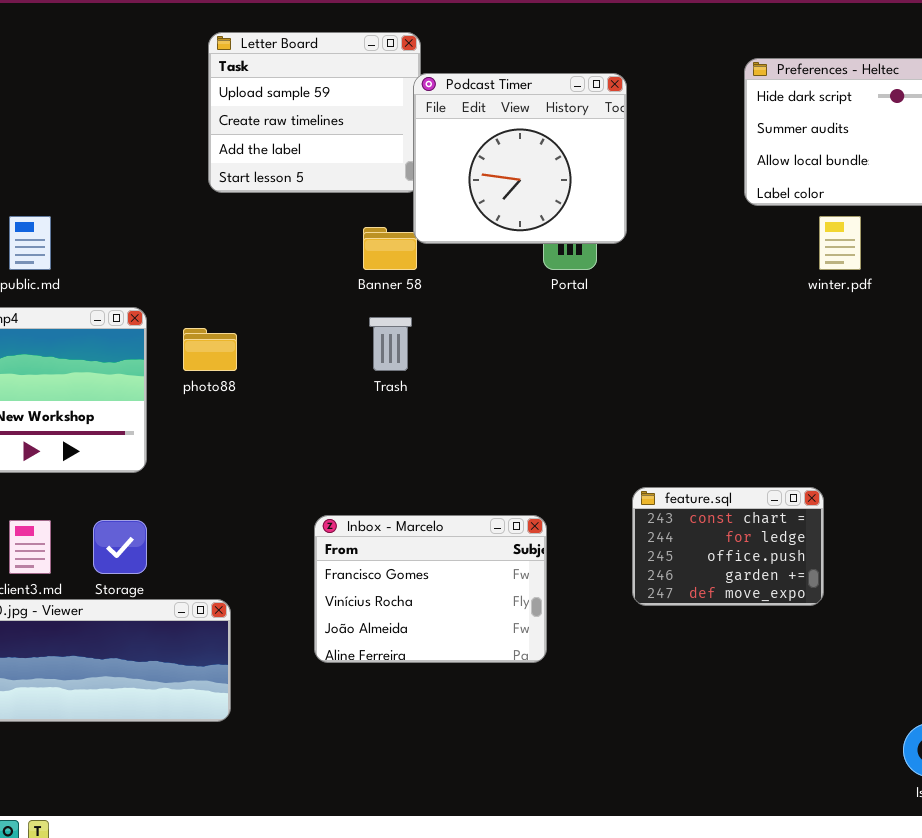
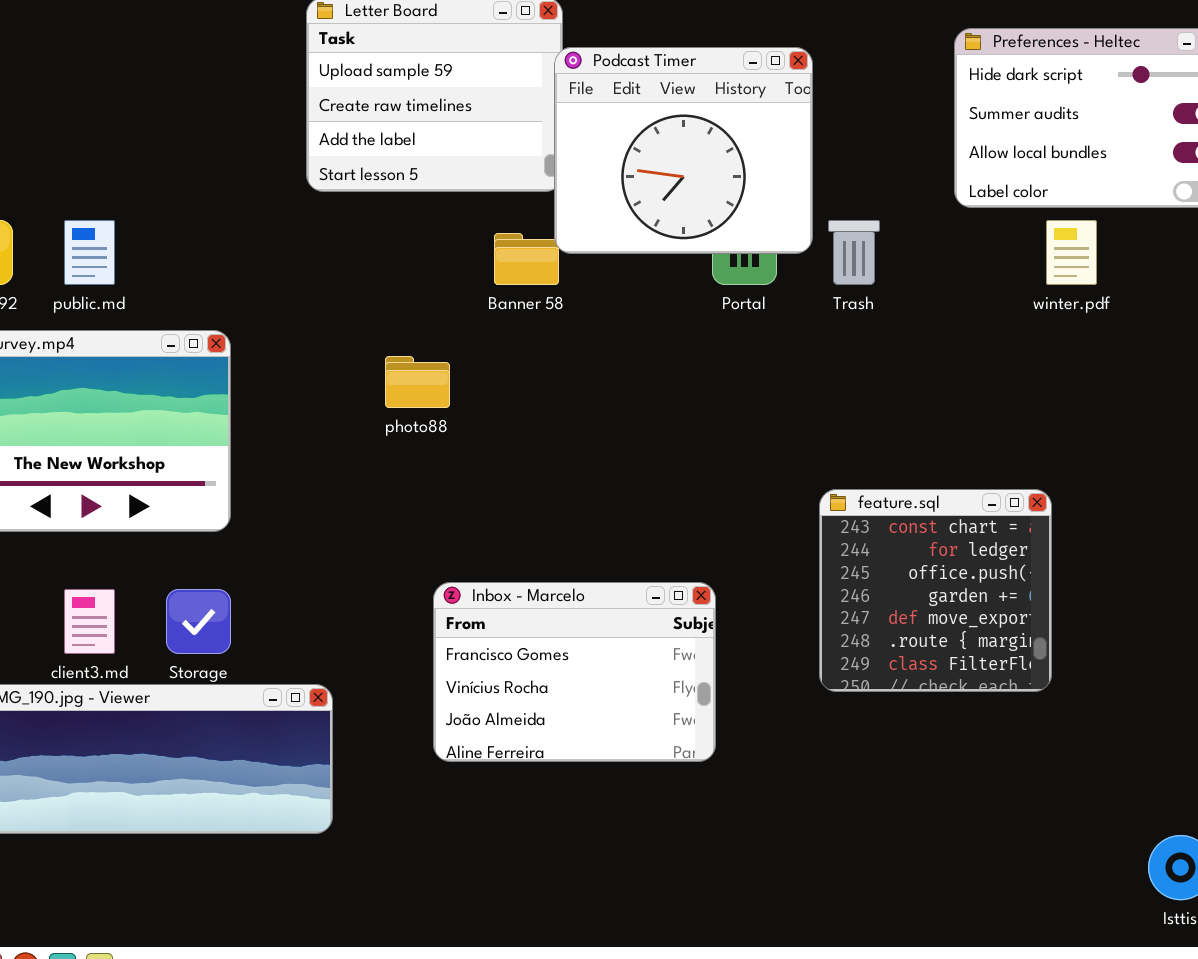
Trash: [369,317,412,371] -> [828,220,880,285], moved
photo88: [183,328,237,371] -> [385,356,450,408], moved
feature.sql: [632,487,824,606] -> [819,489,1052,692], resized

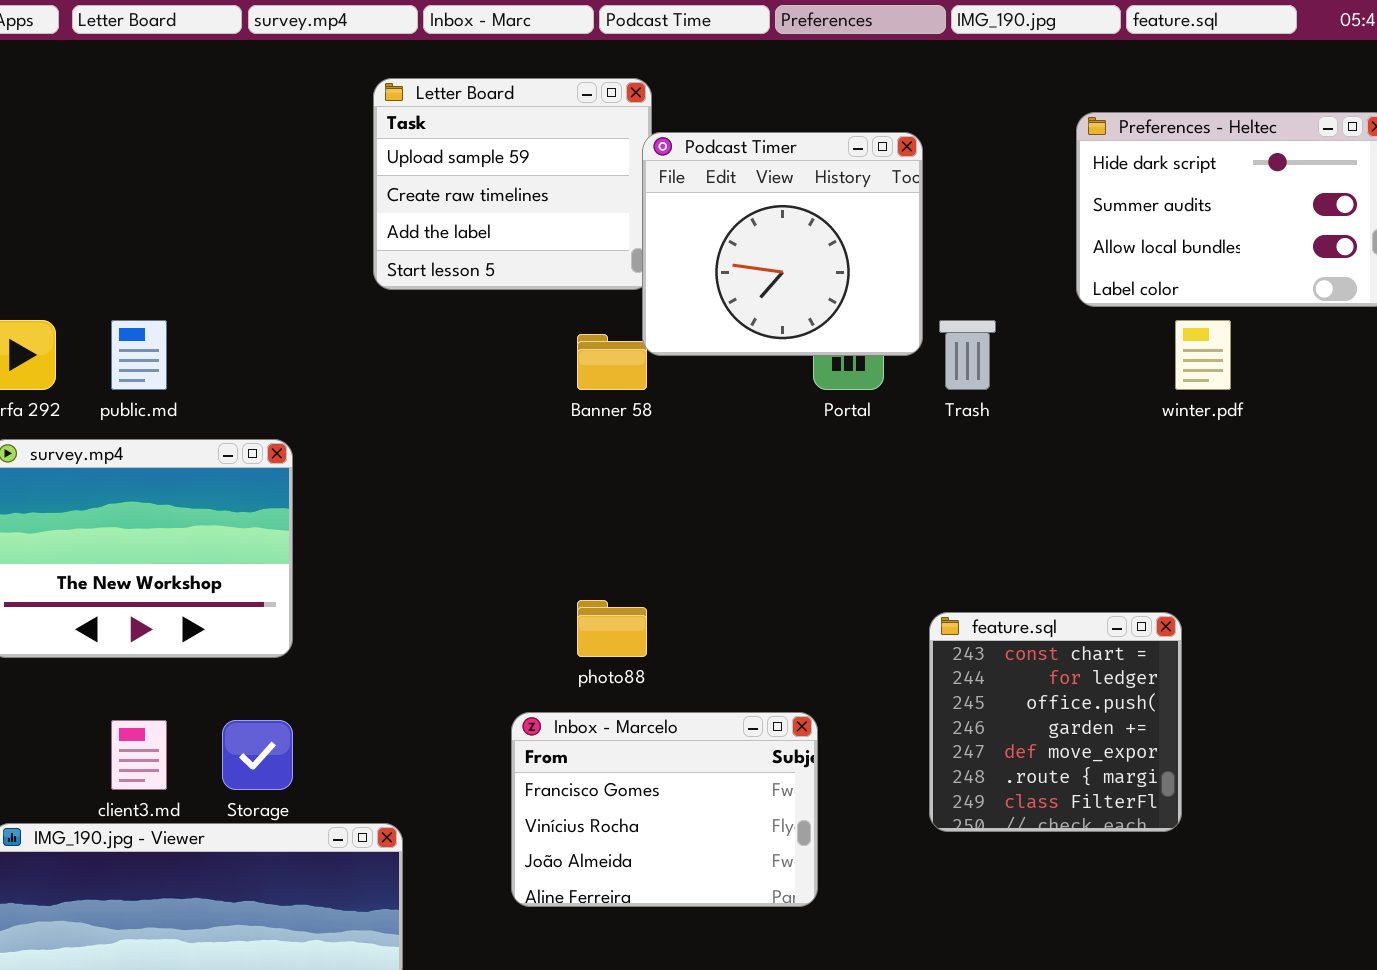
photo88: [385,356,450,408] -> [577,600,647,657], moved

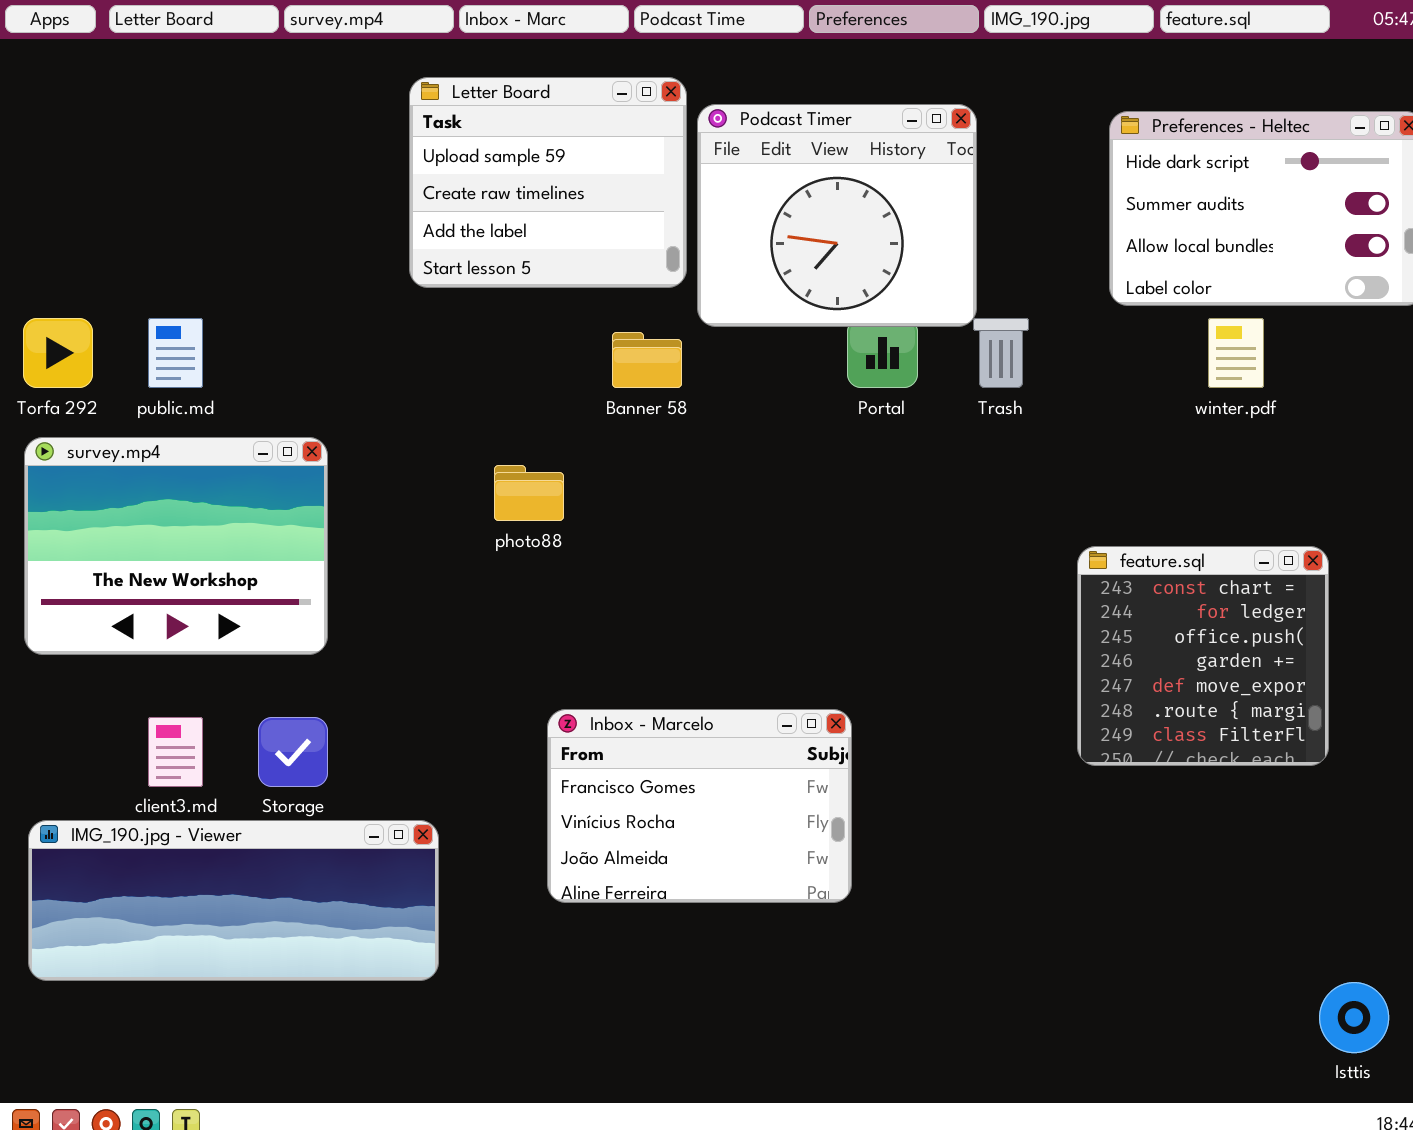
Podcast Timer: [642,132,923,356] -> [697,104,977,327], moved
photo88: [577,600,647,657] -> [494,465,564,521], moved
feature.sql: [929,612,1182,832] -> [1077,546,1329,766], moved

